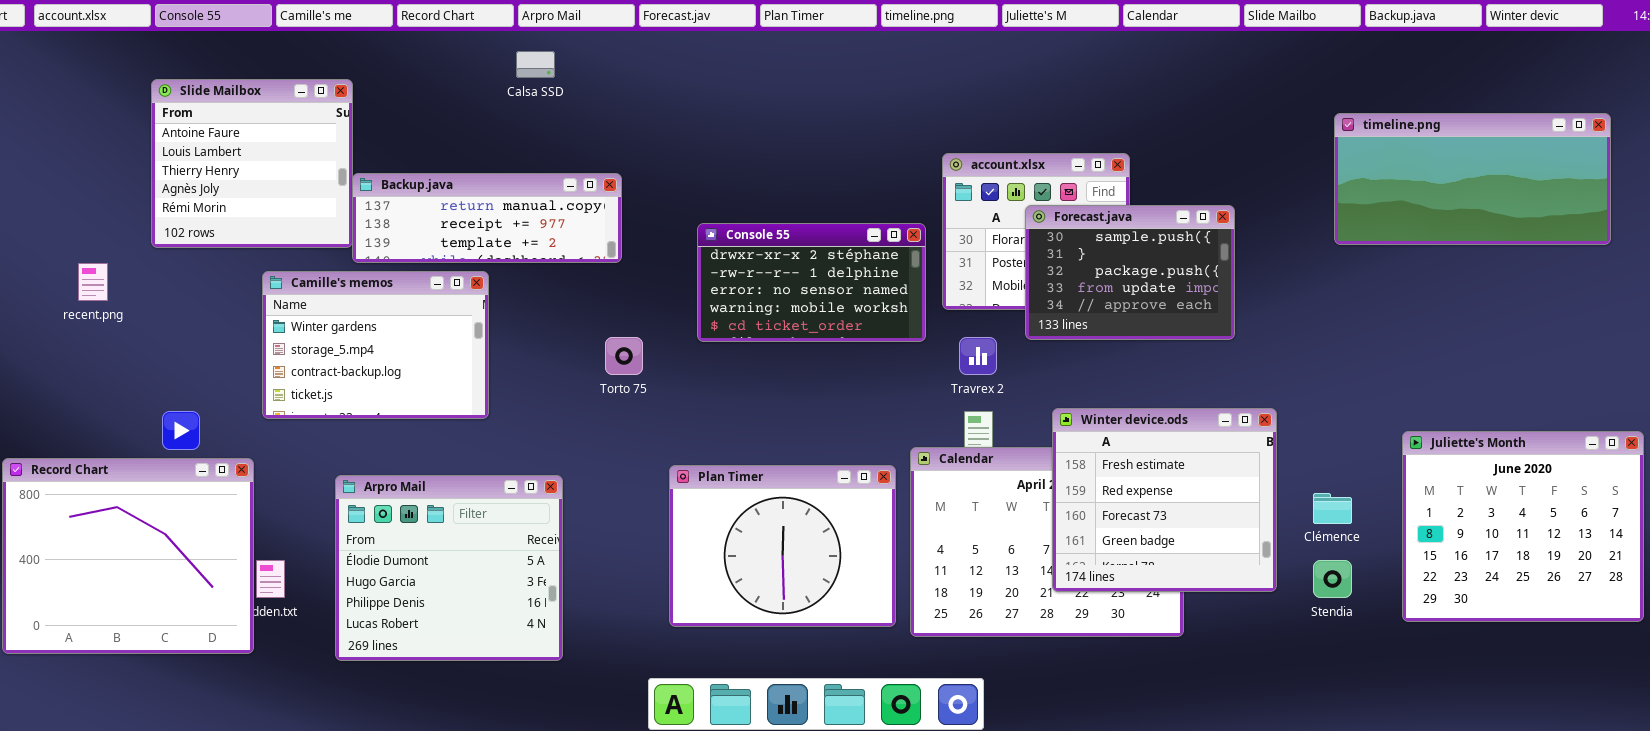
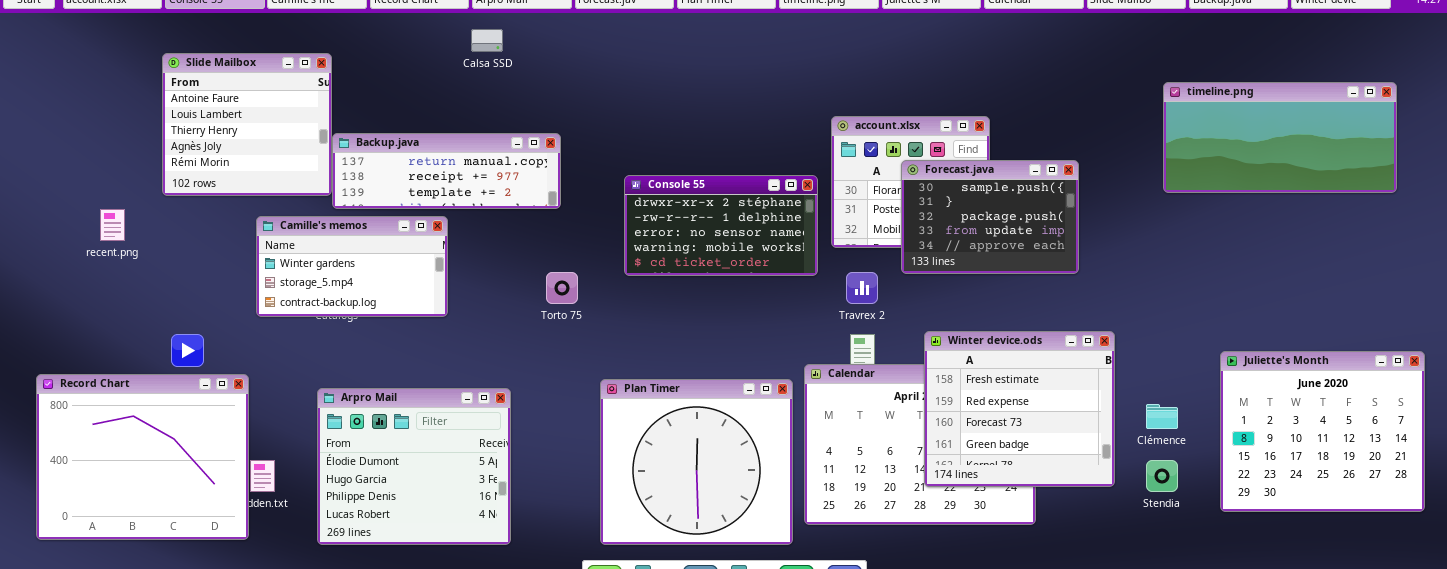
Camille's memos: [262,271,489,419] -> [256,216,448,317], resized
Plan Timer: [669,465,896,627] -> [600,379,793,545], resized

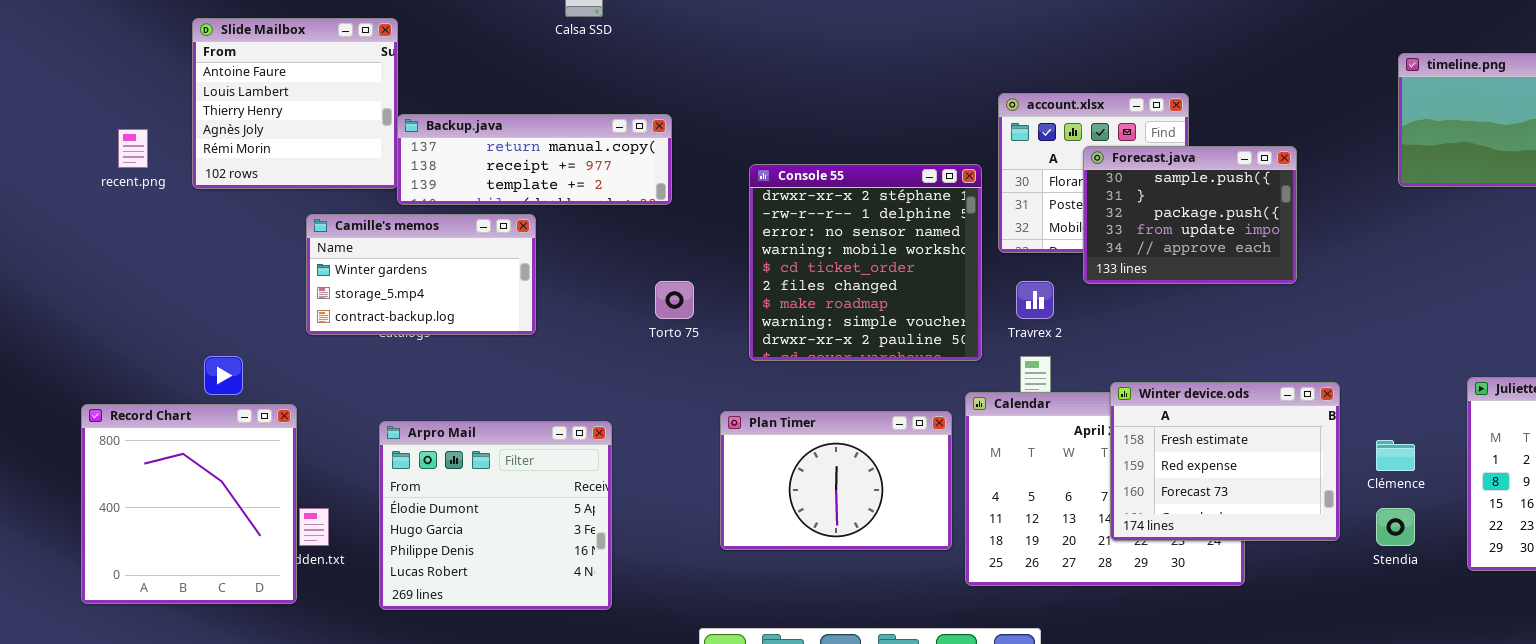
Console 55: [624,175,818,276] -> [749,164,982,361], resized
recent.png: [100,209,125,241] -> [118,129,148,168], moved
Winter device.ods: [924,331,1115,487] -> [1110,382,1340,541], resized
Record Chart: [36,374,249,540] -> [81,404,297,604], resized
Plan Timer: [600,379,793,545] -> [720,411,952,550], resized

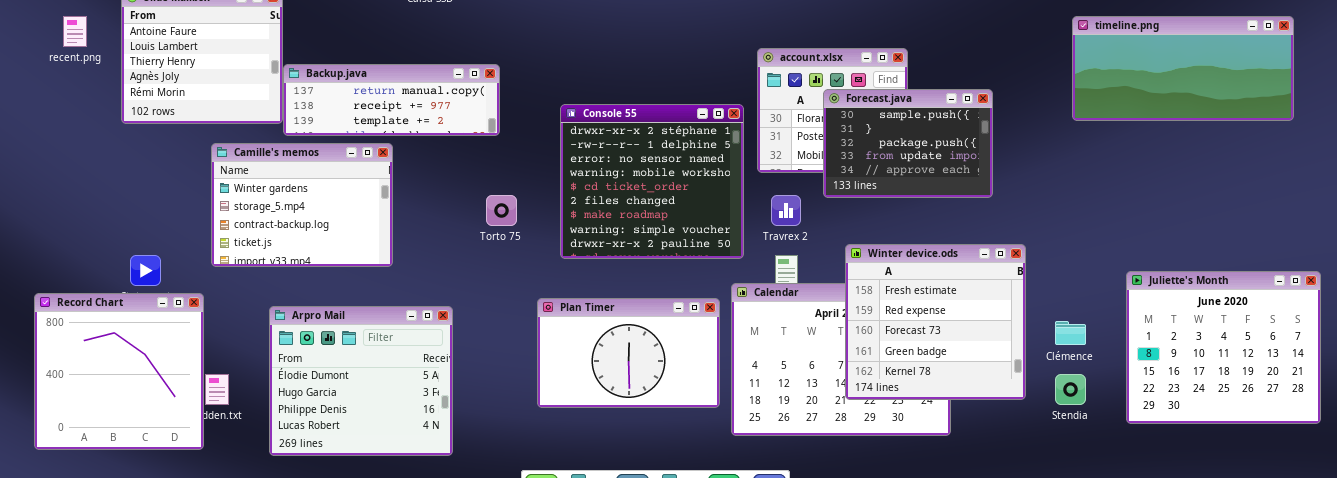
recent.png: [118,129,148,168] -> [63,16,87,47], moved
Camille's memos: [306,214,536,335] -> [211,143,393,267], resized
Winter device.ods: [1110,382,1340,541] -> [845,244,1026,400], resized

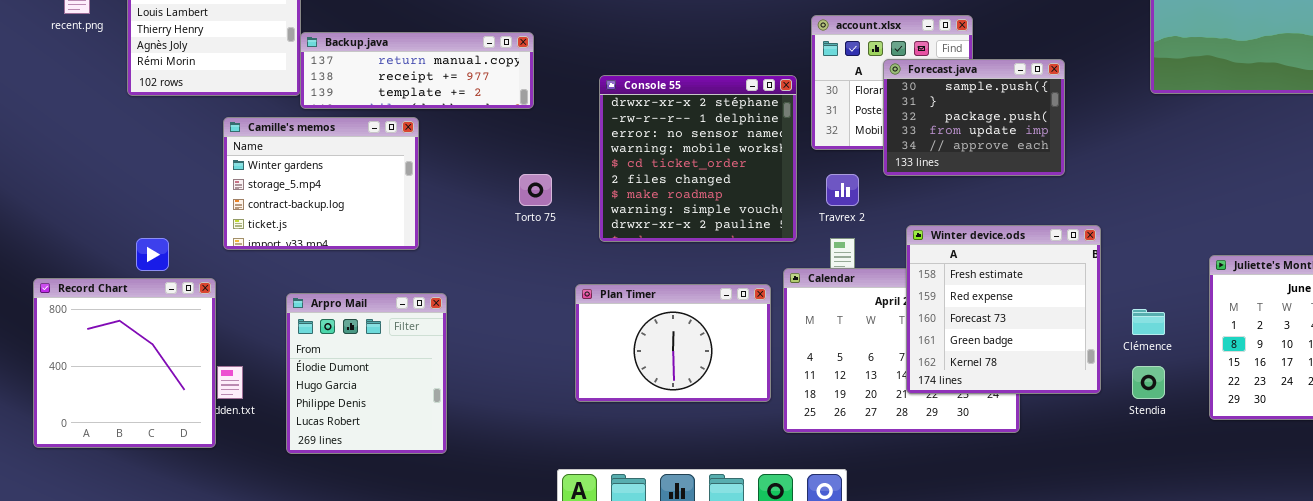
Arpro Mail: [269,306,453,456] -> [286,293,447,454], resized

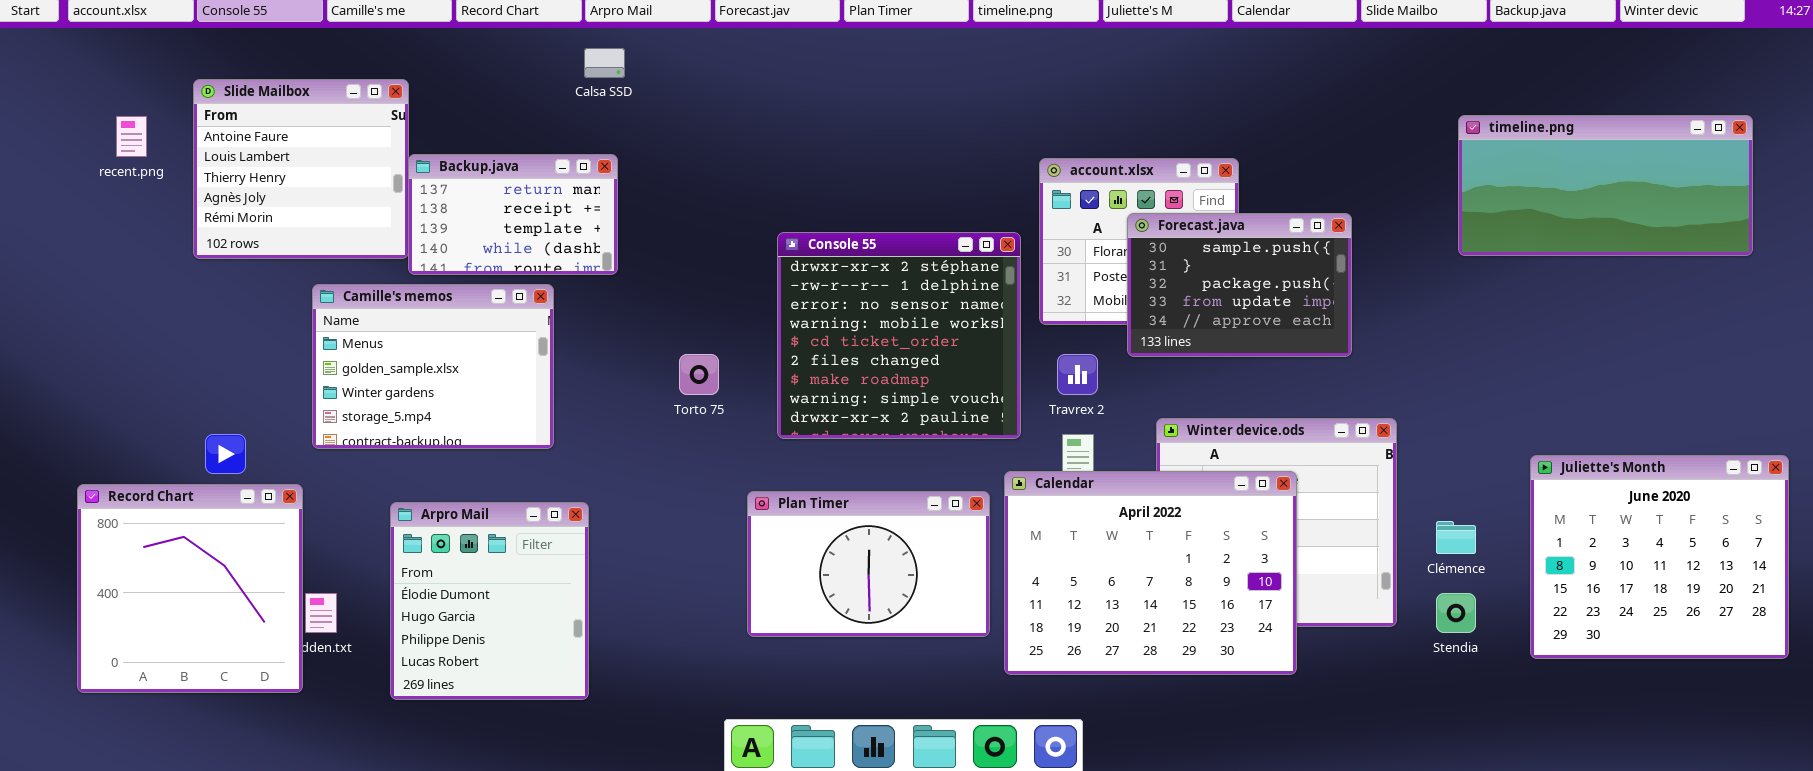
Backup.java: [300,32,534,109] -> [408,154,618,275], resized
Camille's memos: [223,117,419,250] -> [312,284,554,449], scrolled up 2 rows
Calendar: [783,268,1020,433] -> [1004,471,1297,675], raised

